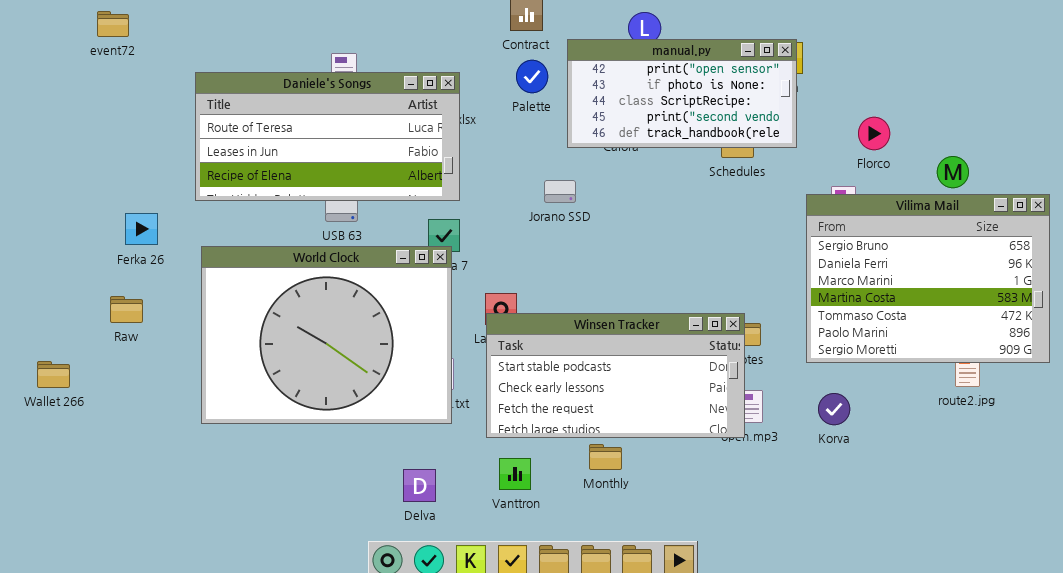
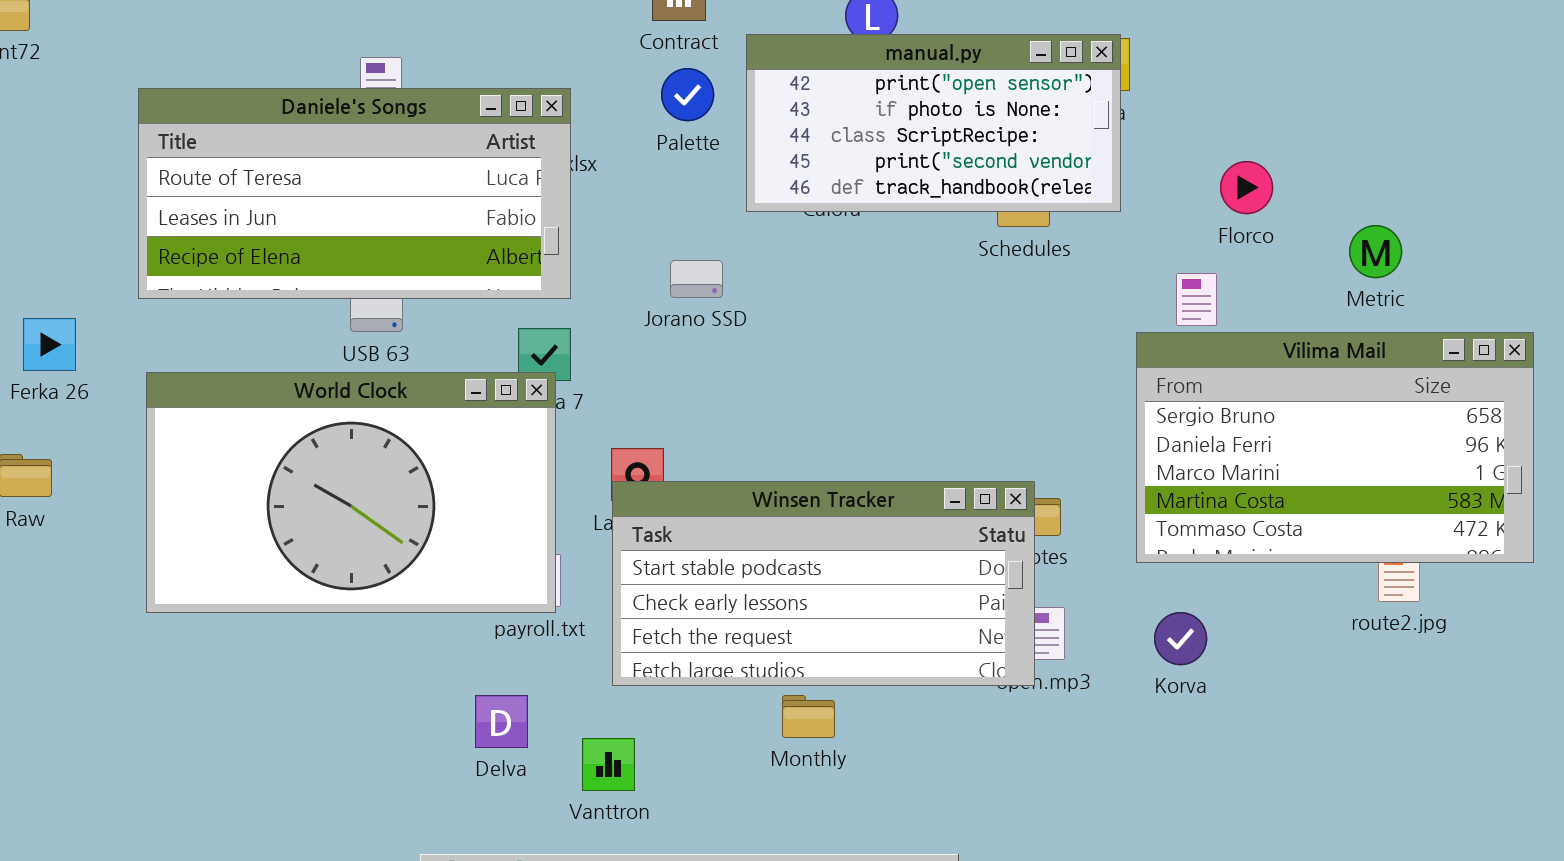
Jorano SSD: [544,180,576,203] -> [670,260,723,298], moved
Vilima Mail: [806,194,1050,363] -> [1136,332,1534,563], resized
World Clock: [201,246,452,424] -> [146,372,556,613], resized
Vanttron: [499,458,531,490] -> [582,738,635,791], moved
Delva: [403,469,436,502] -> [475,695,528,748], moved

